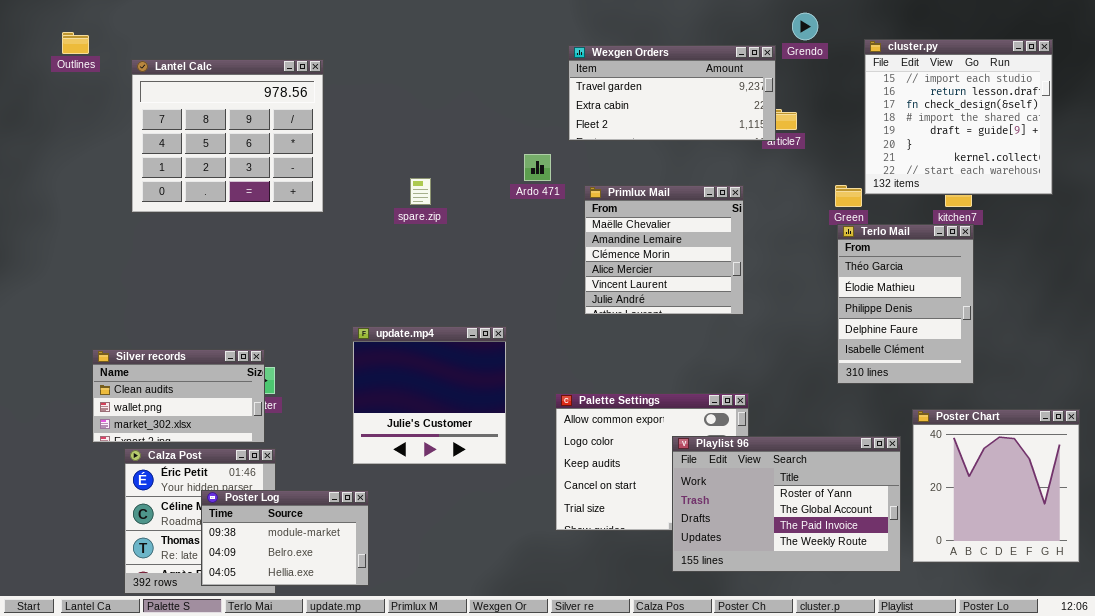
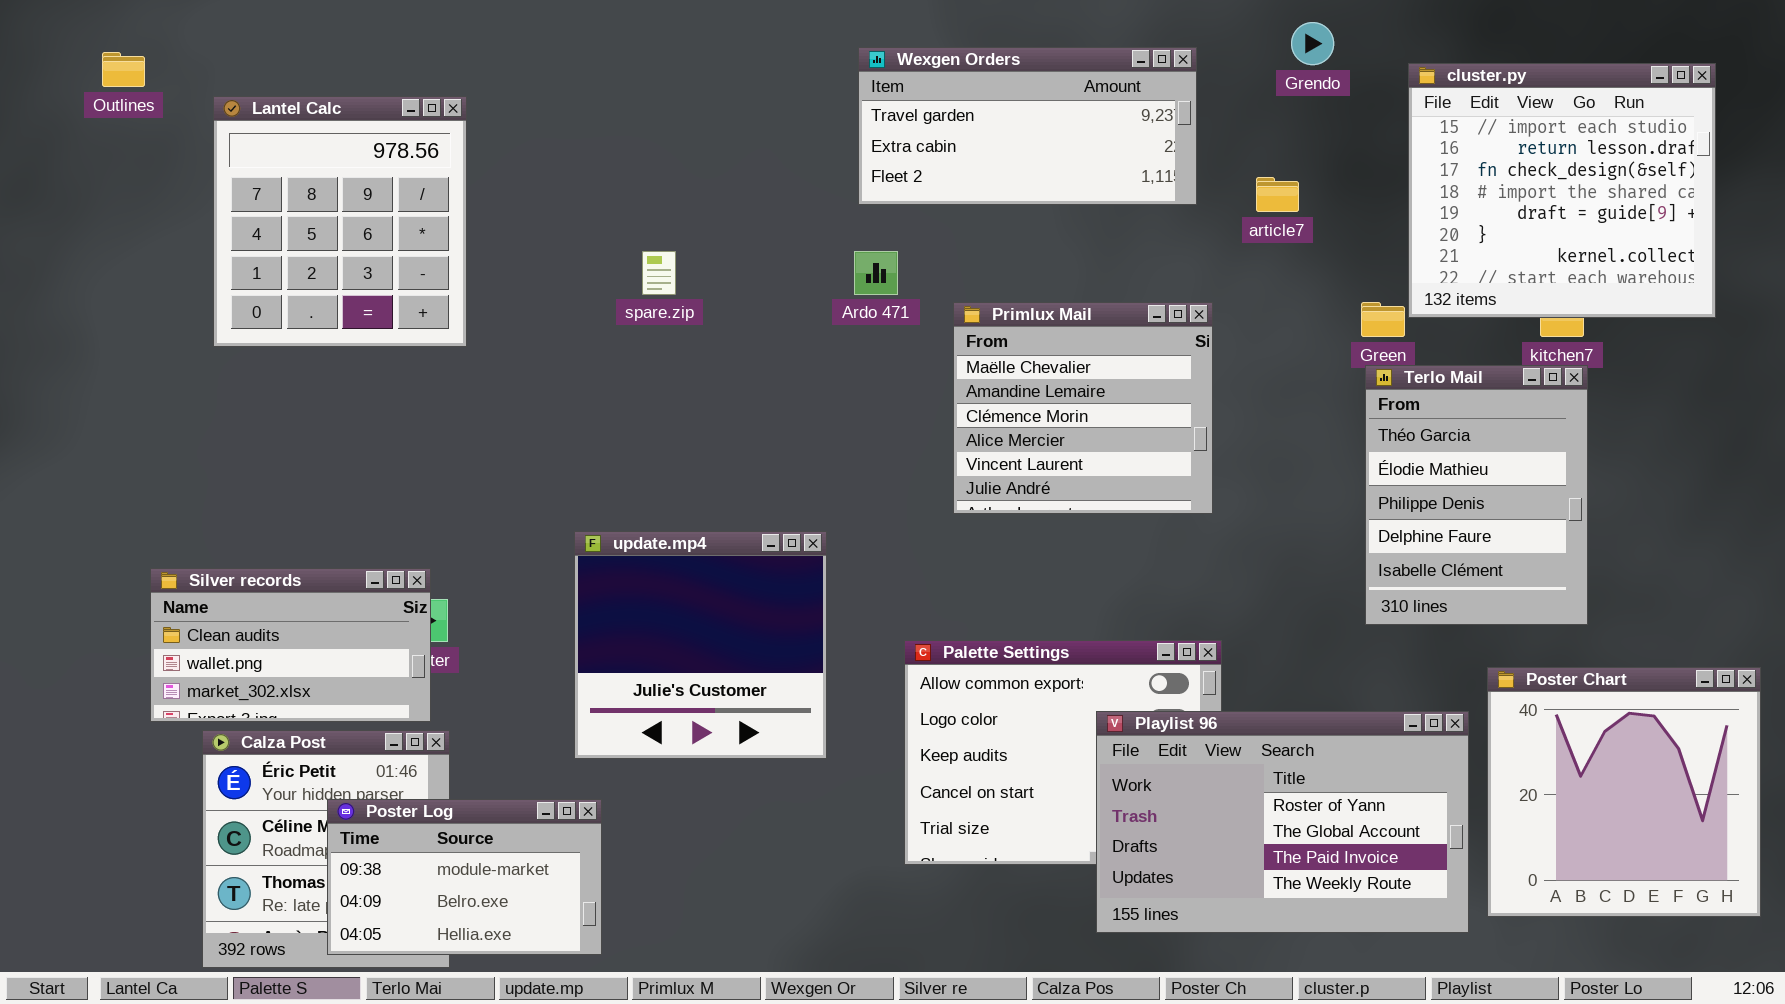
Wexgen Orders: [568,45,776,141] -> [858,47,1197,205], moved
Lantel Calc: [131,59,324,213] -> [213,96,467,347], resized
spare.zip: [410,178,431,205] -> [642,251,676,295], moved

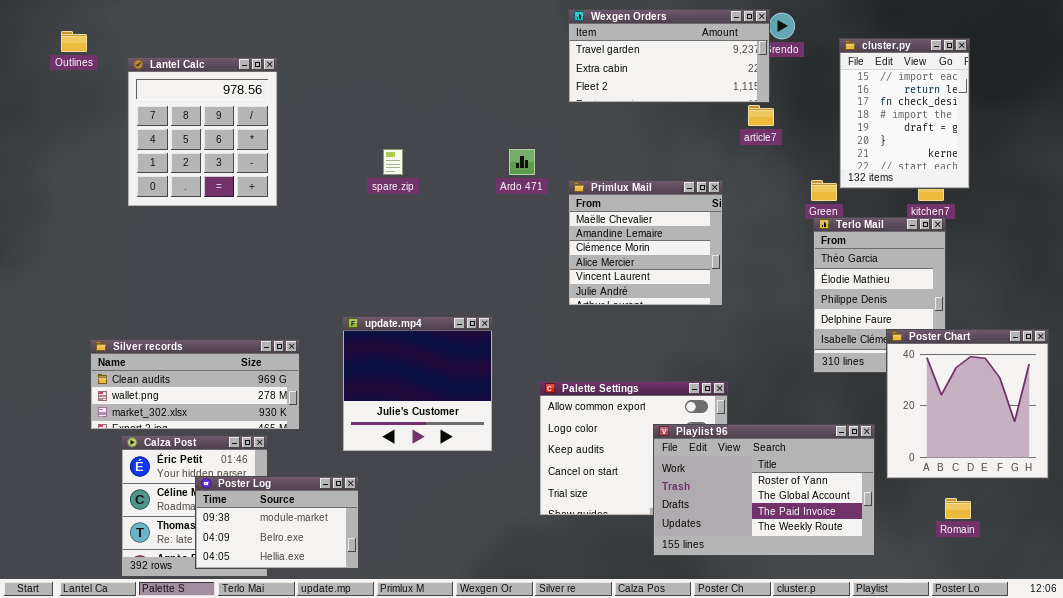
Wexgen Orders: [858,47,1197,205] -> [568,9,770,103], moved
cluster.py: [1408,63,1716,318] -> [839,38,970,189], resized
Silver records: [150,568,431,722] -> [90,339,300,430], resized
Poster Chart: [1487,667,1761,917] -> [886,329,1049,479], moved

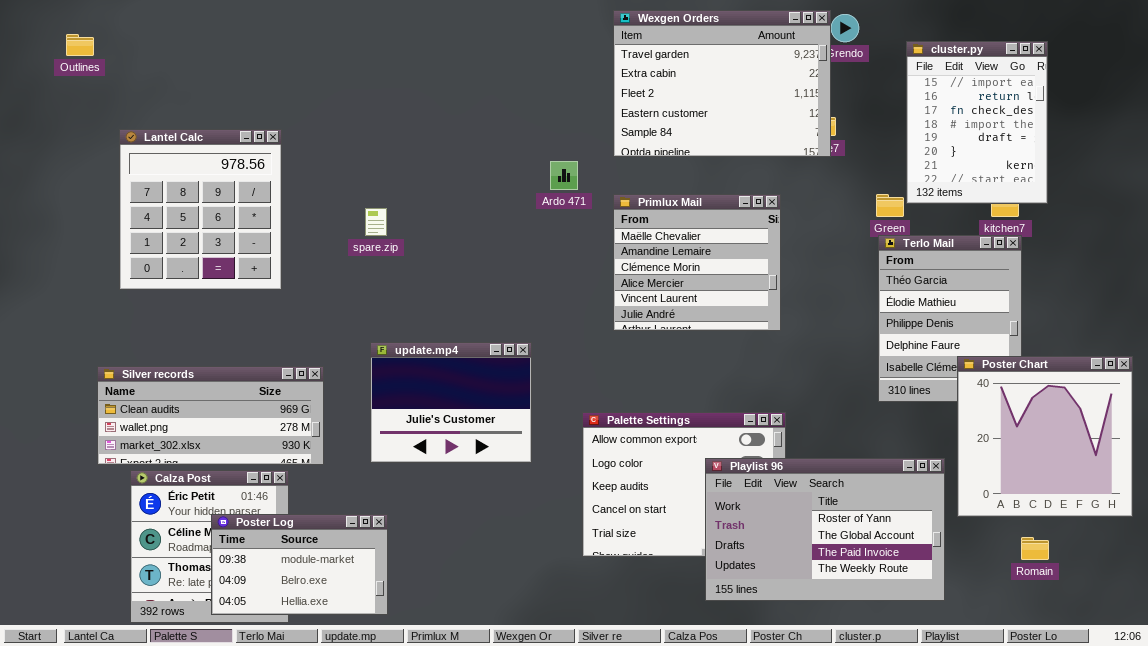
Wexgen Orders: [568,9,770,103] -> [613,10,831,157], resized
Lantel Calc: [127,57,278,207] -> [119,129,282,290], moved
spare.zip: [383,149,403,175] -> [365,208,387,236], moved
update.mp4: [342,316,493,452] -> [370,342,532,463], resized

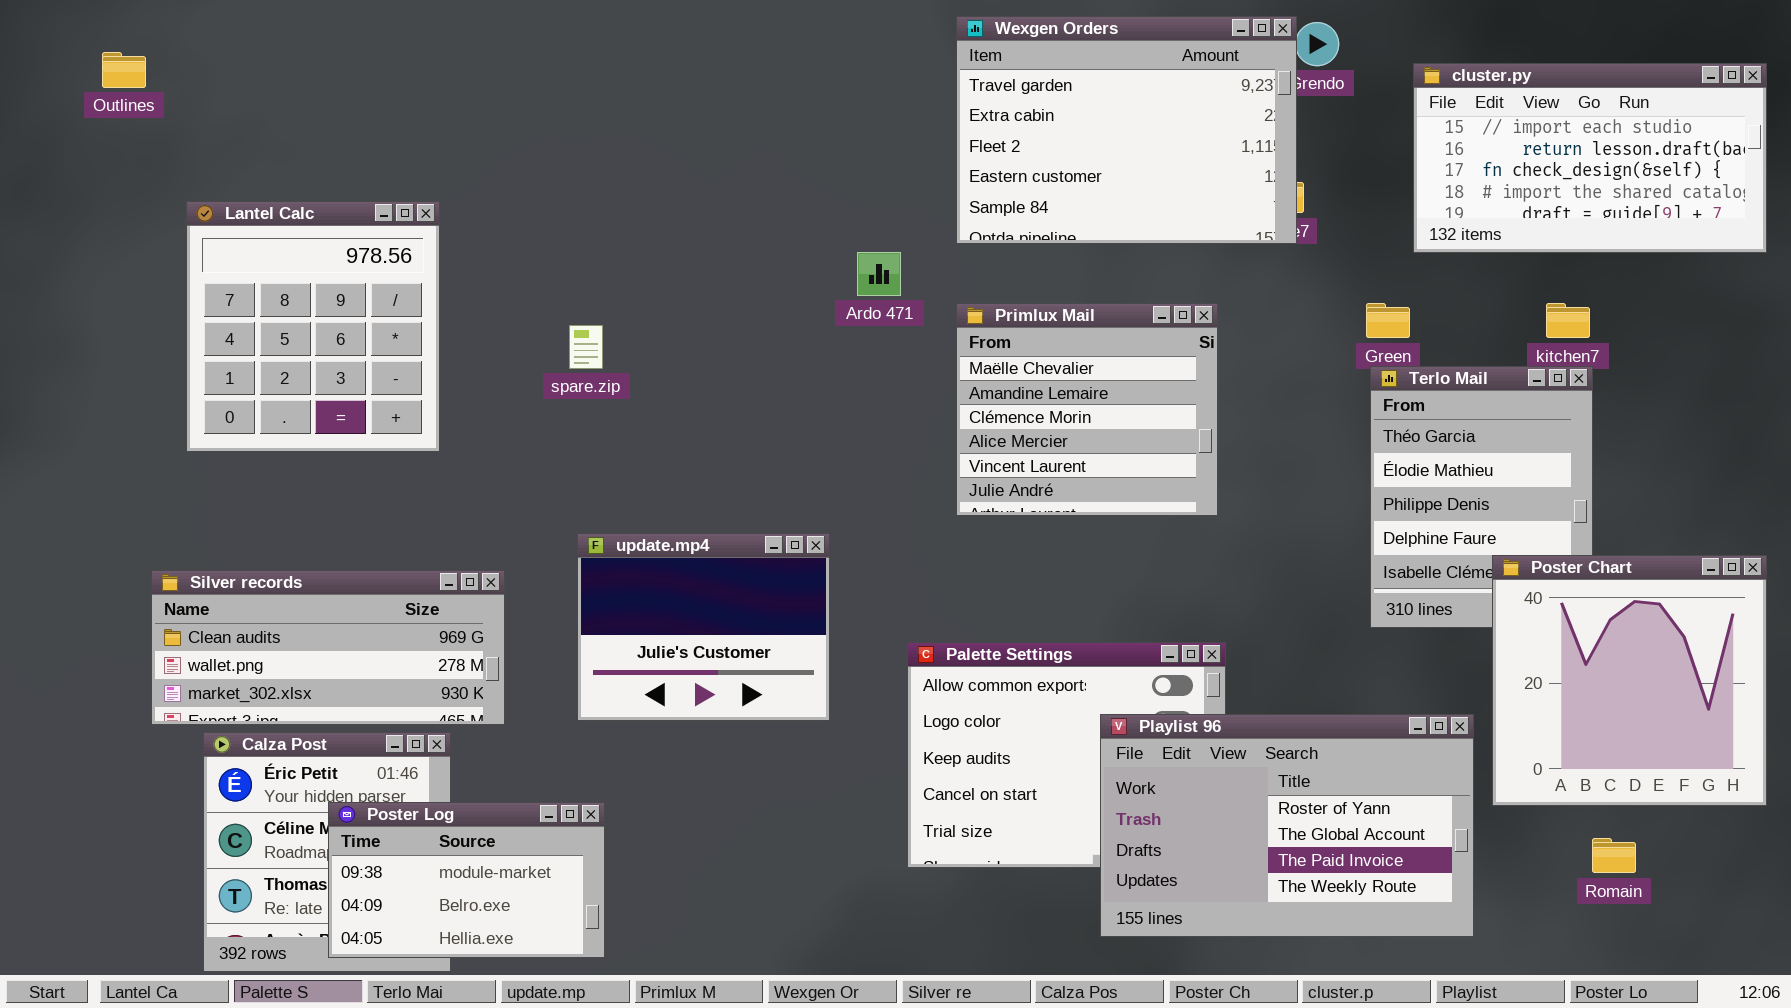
cluster.py: [906,41,1048,204] -> [1413,63,1767,253], resized

